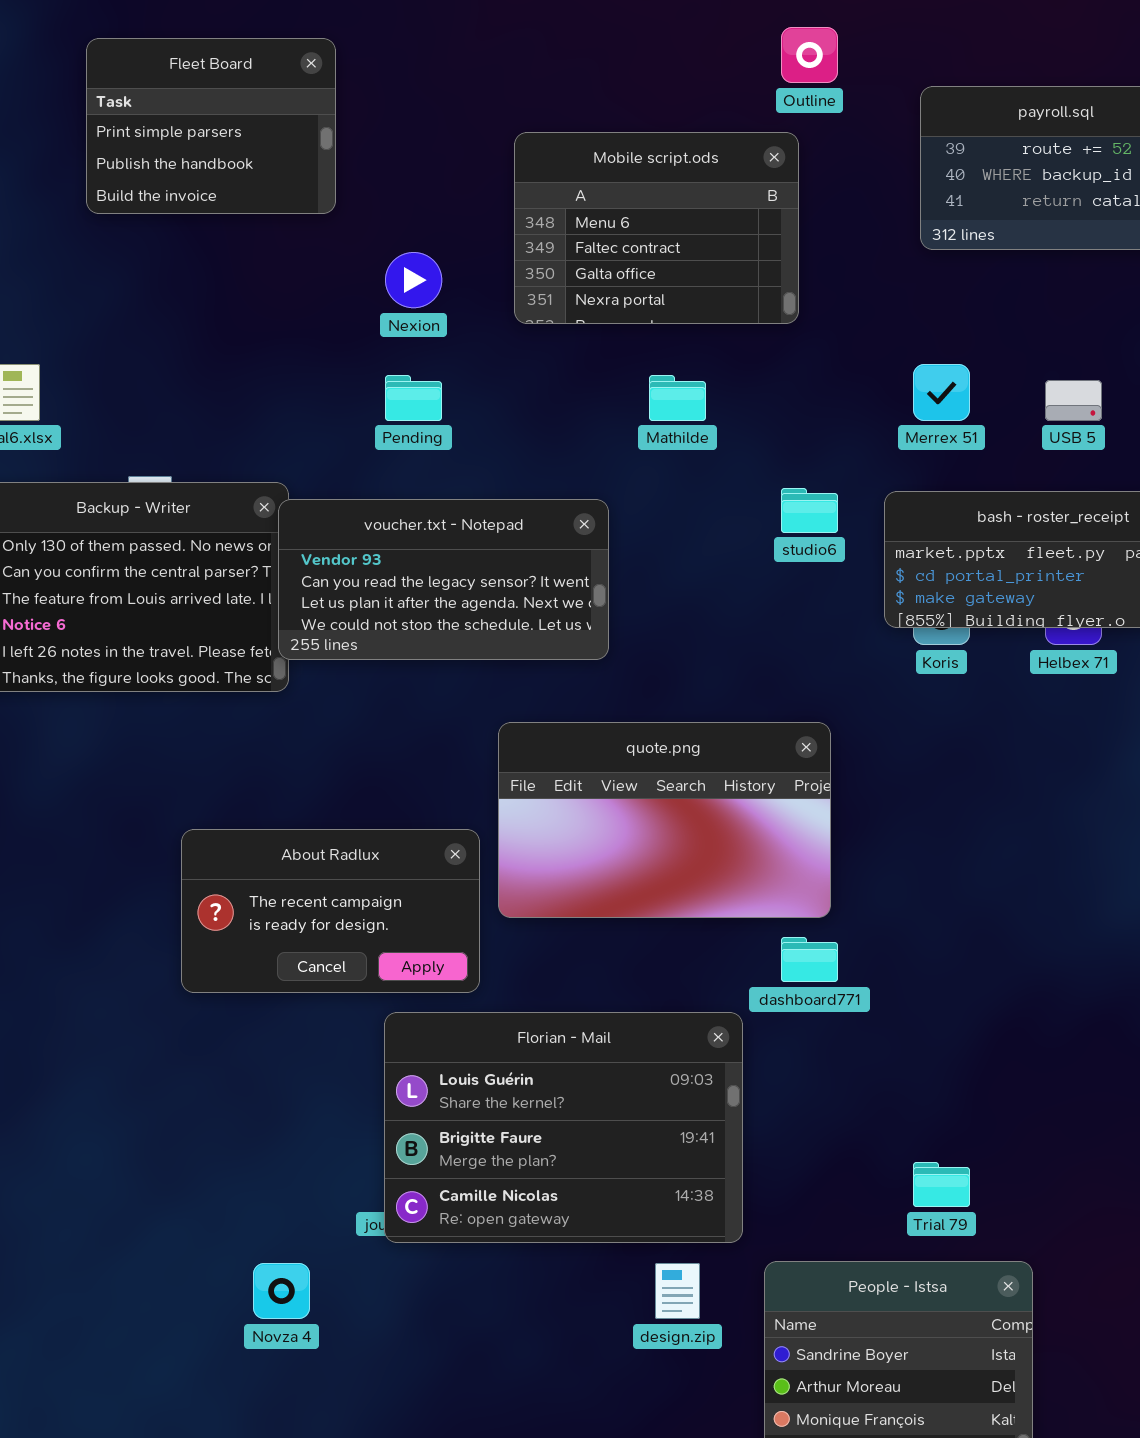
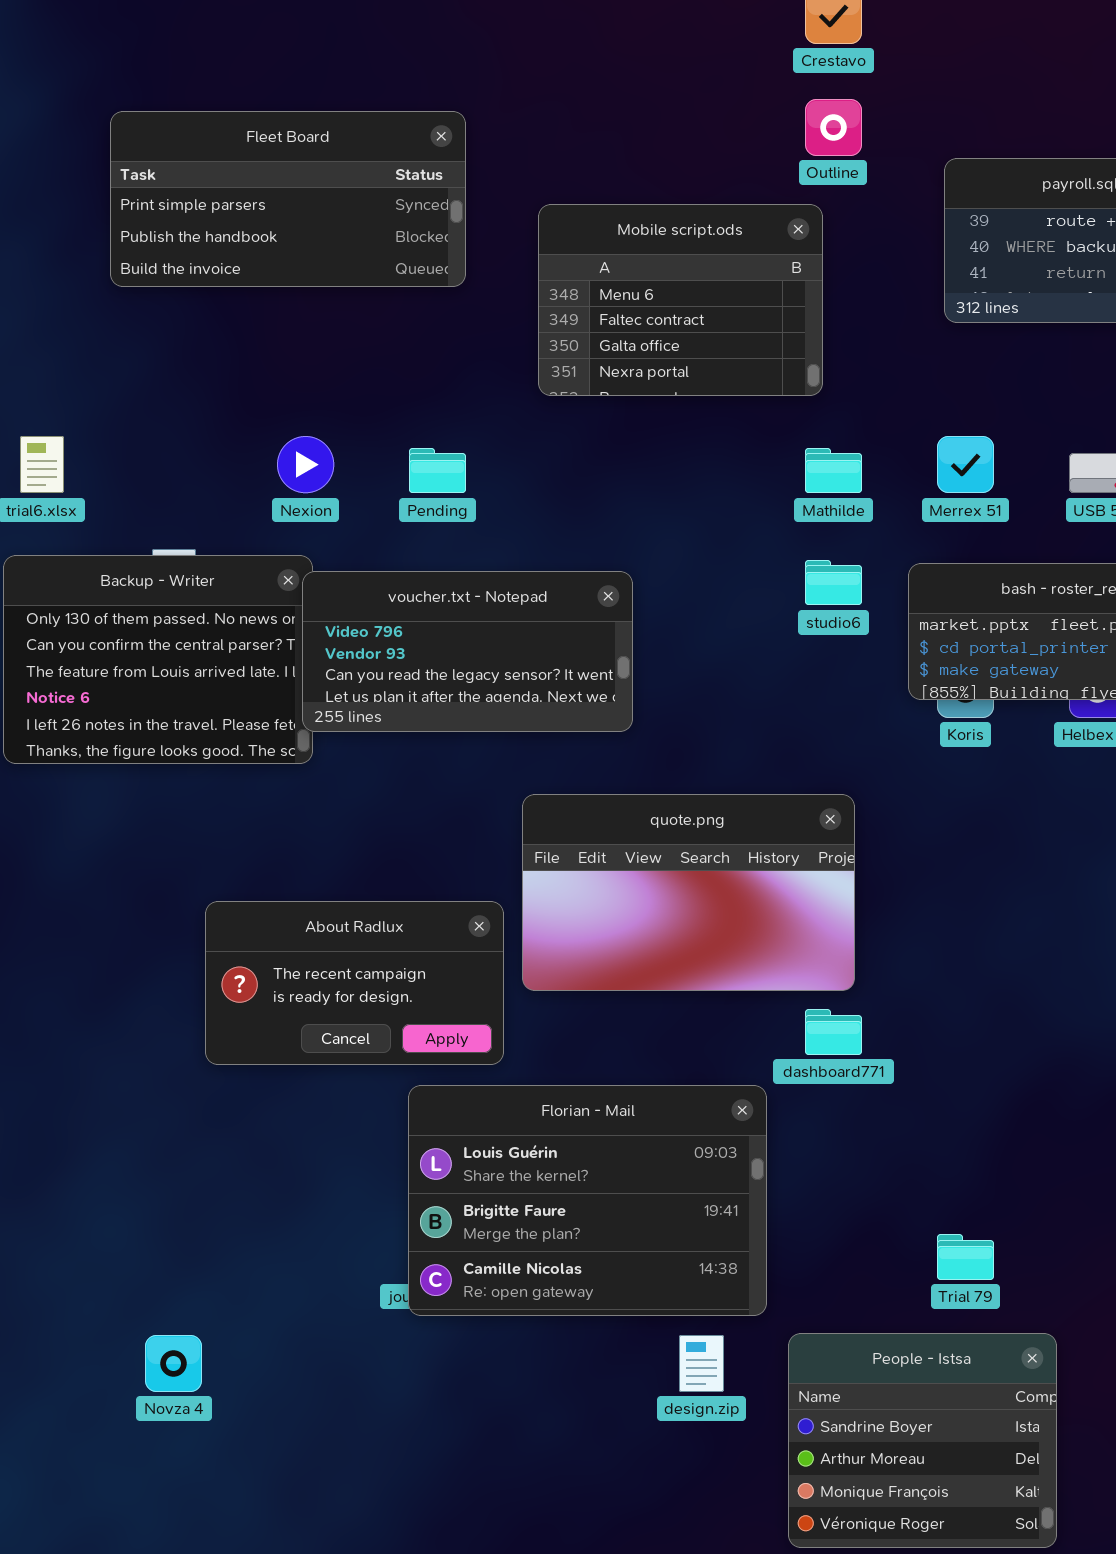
Fleet Board: [86,38,336,214] -> [110,111,466,287], resized
Nexion: [385,252,442,308] -> [277,436,334,493], moved
Mathilde: [649,375,706,421] -> [805,448,862,493], moved
voucher.txt - Notepad: [278,499,609,660] -> [302,571,633,732], scrolled up 1 row
Novza 4: [253,1263,310,1319] -> [145,1335,202,1392], moved

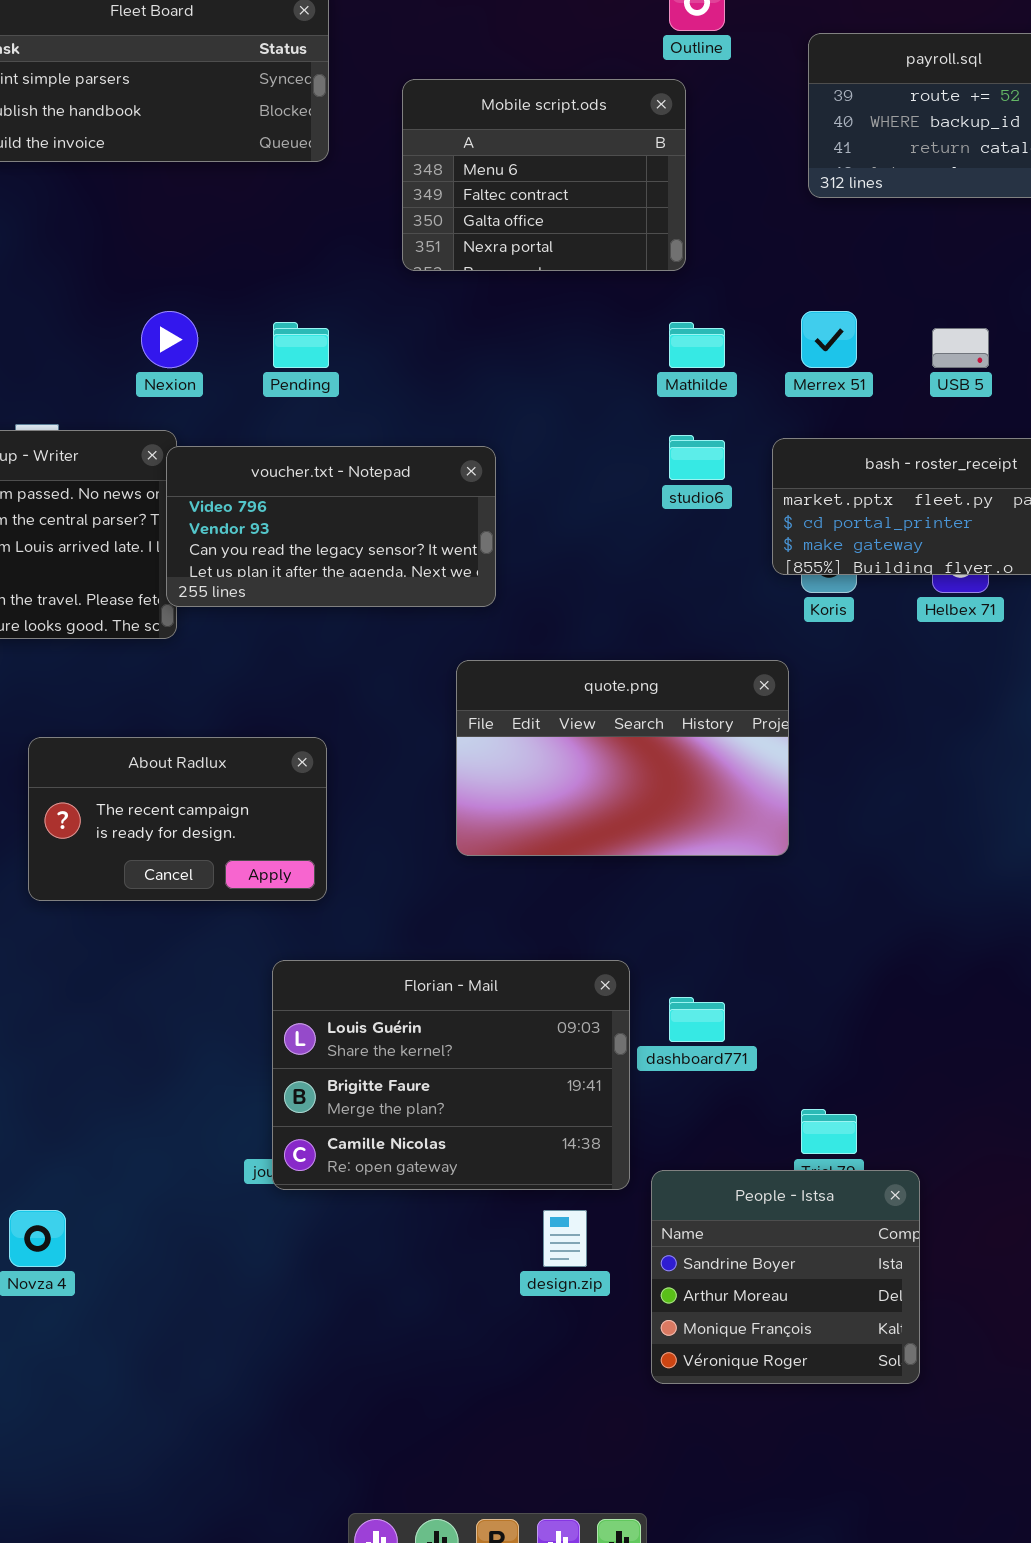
quote.png: [522,794,855,991] -> [456,660,789,856], moved
About Radlux: [205,901,504,1065] -> [28,737,327,901], moved
dashboard771: [805,1009,862,1055] -> [669,997,725,1042], moved
People - Istsa: [788,1333,1057,1548] -> [651,1170,920,1384], moved

